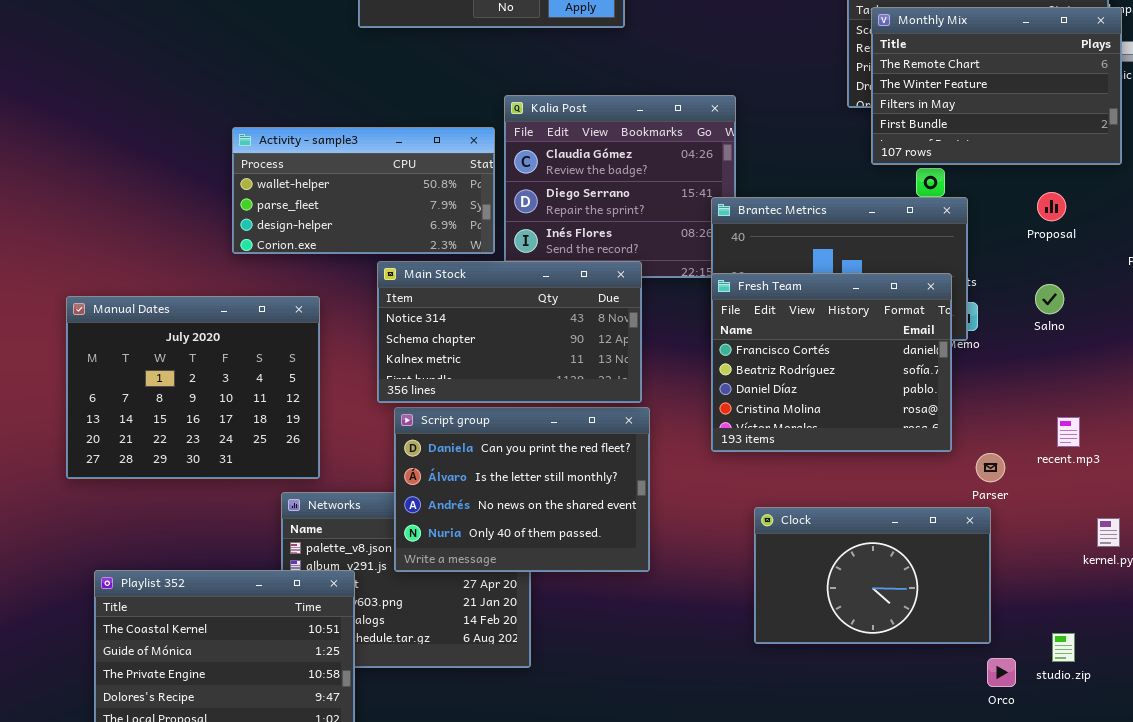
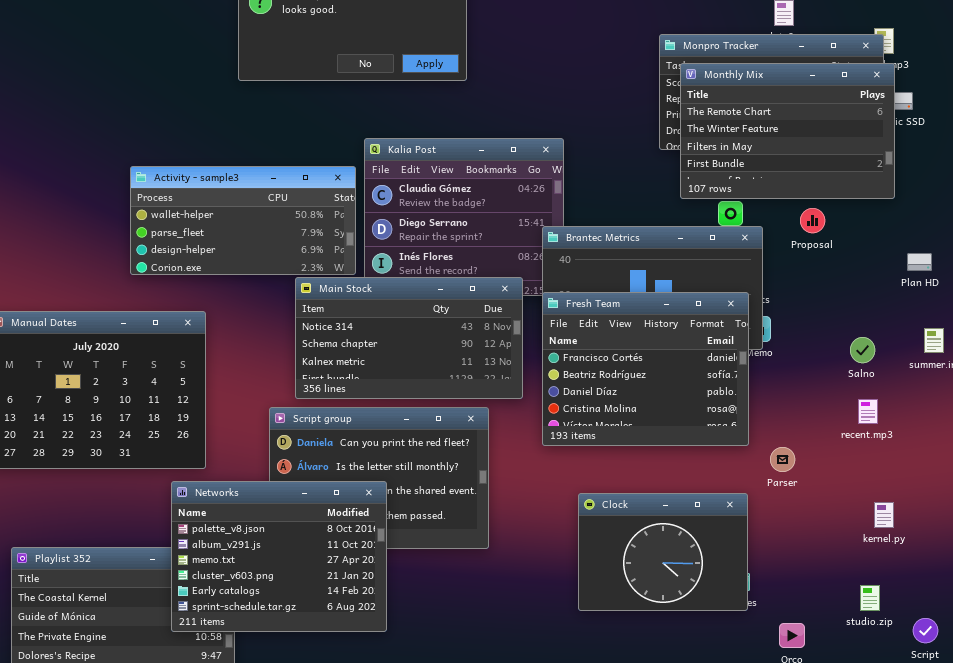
Proposal: [1037,192,1066,221] -> [800,208,825,233], moved
Main Stock: [377,261,642,403] -> [295,277,523,399], moved
Salno: [1035,284,1064,314] -> [850,337,875,363], moved
recent.mp3: [1057,417,1080,447] -> [858,399,878,424], moved
Networks: [281,492,531,668] -> [171,481,387,632], raised
Clock: [754,507,991,644] -> [578,493,748,611], resized
studio.zip: [1052,633,1075,662] -> [860,585,880,611], moved

